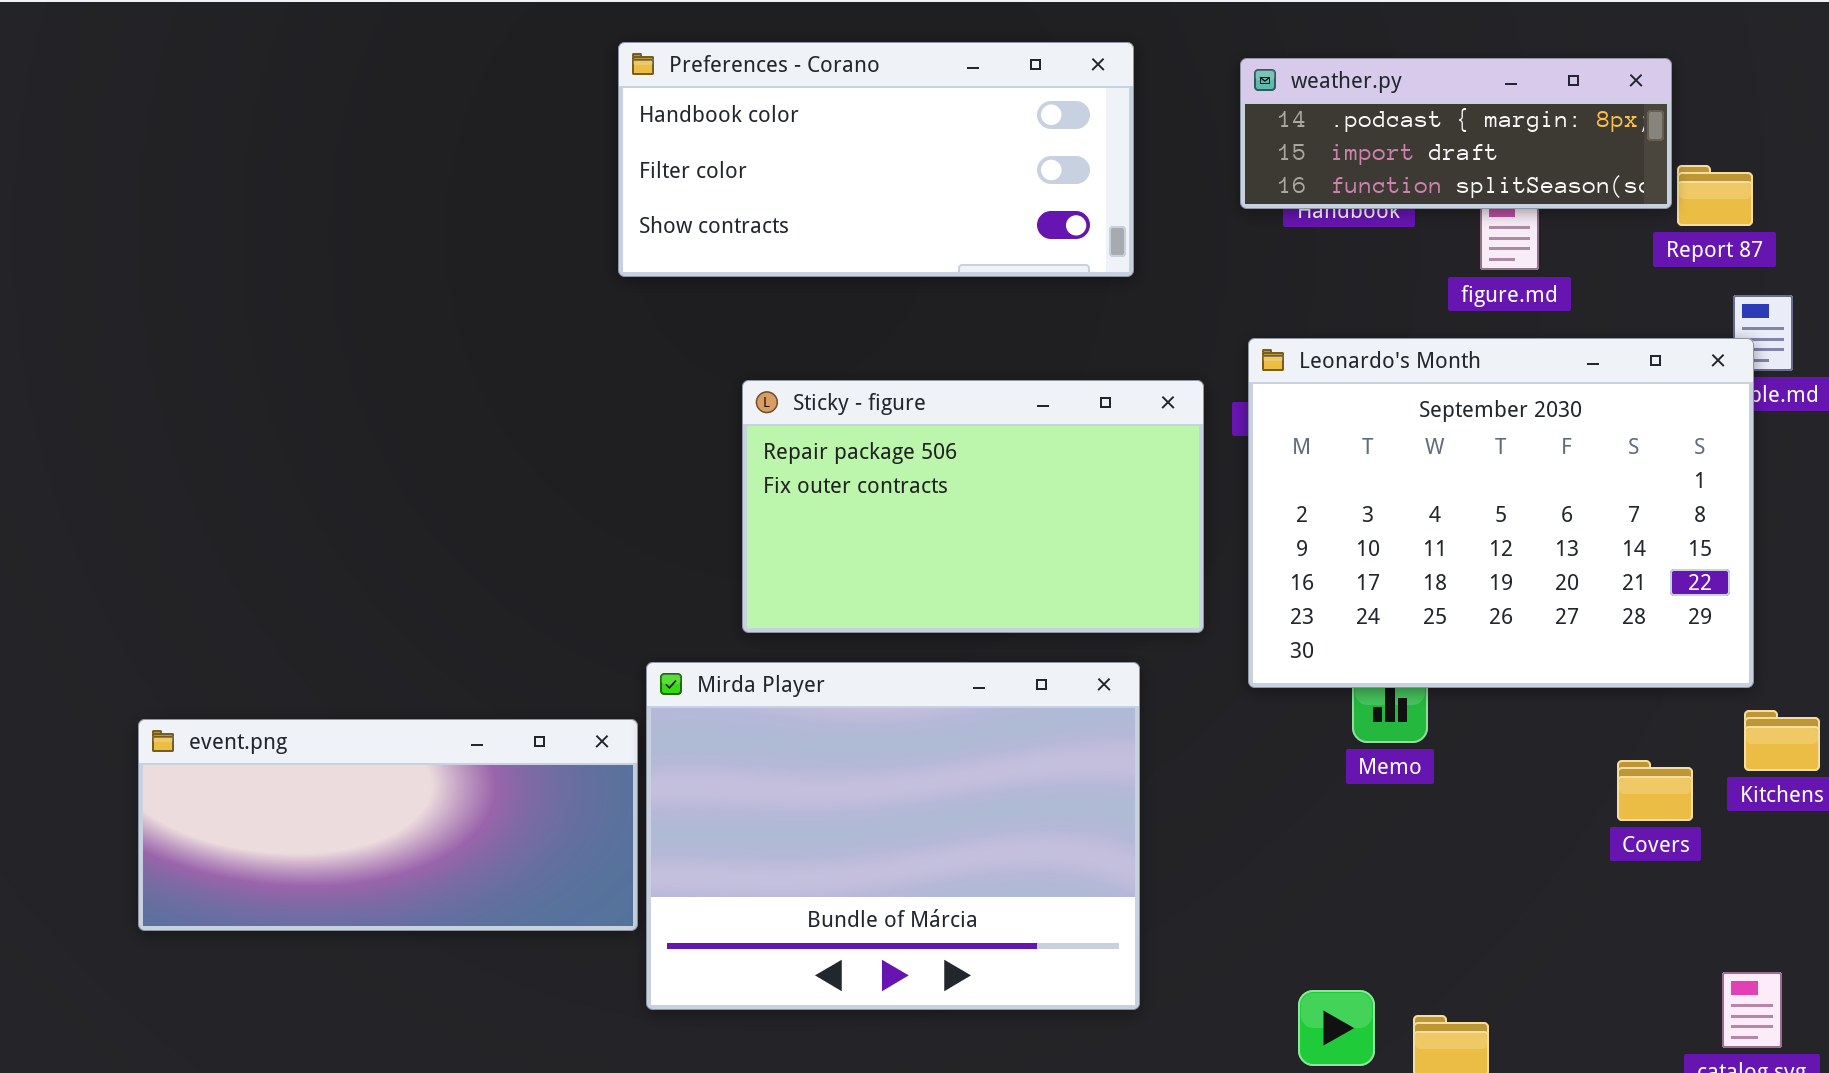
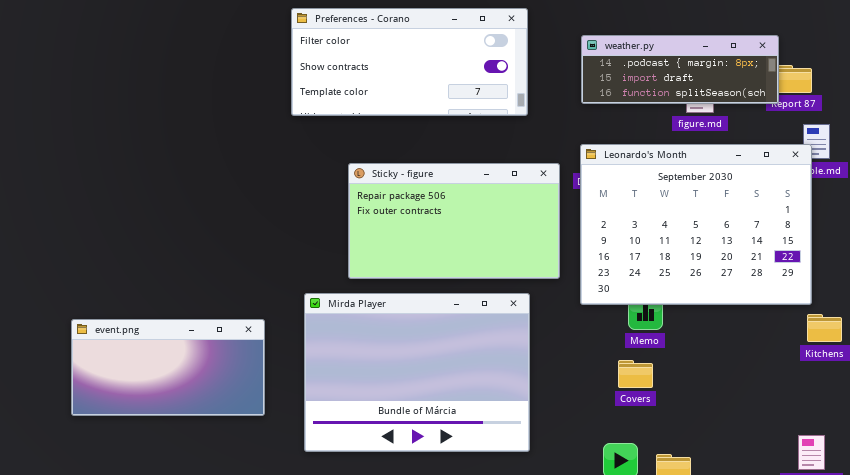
Preferences - Corano: [618,42,1134,277] -> [291,8,528,116], scrolled down 1 row
weather.py: [1240,58,1672,209] -> [581,35,779,104], moved
event.png: [138,719,638,931] -> [71,319,265,416], resized
Covers: [1617,760,1693,821] -> [618,360,653,388], moved

